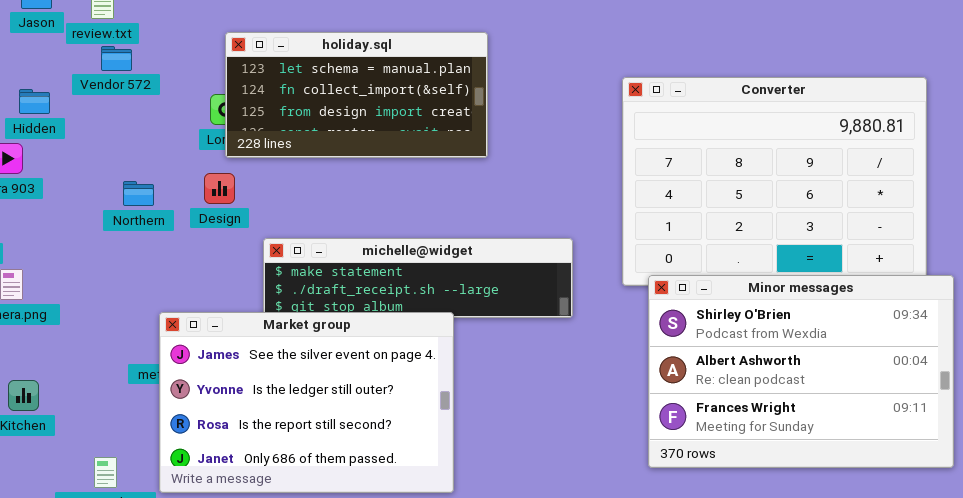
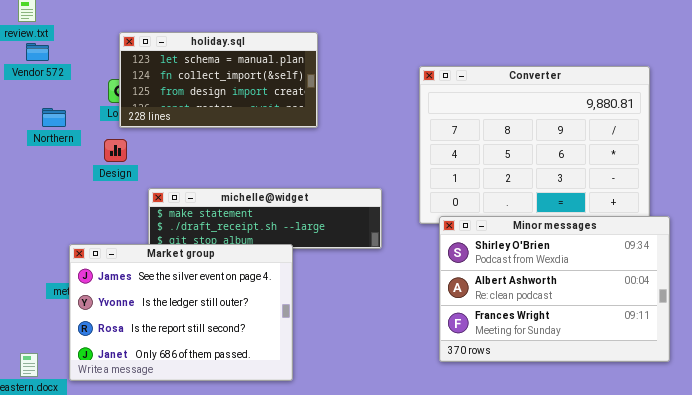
Northern: [123,181,154,206] -> [42,108,66,127], moved

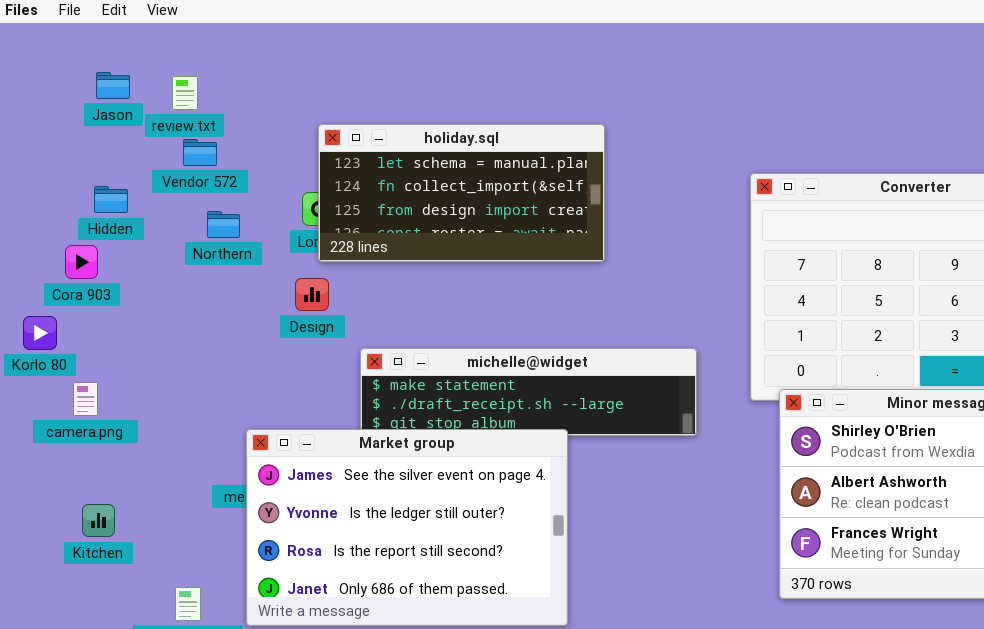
Northern: [42,108,66,127] -> [207,211,240,238], moved

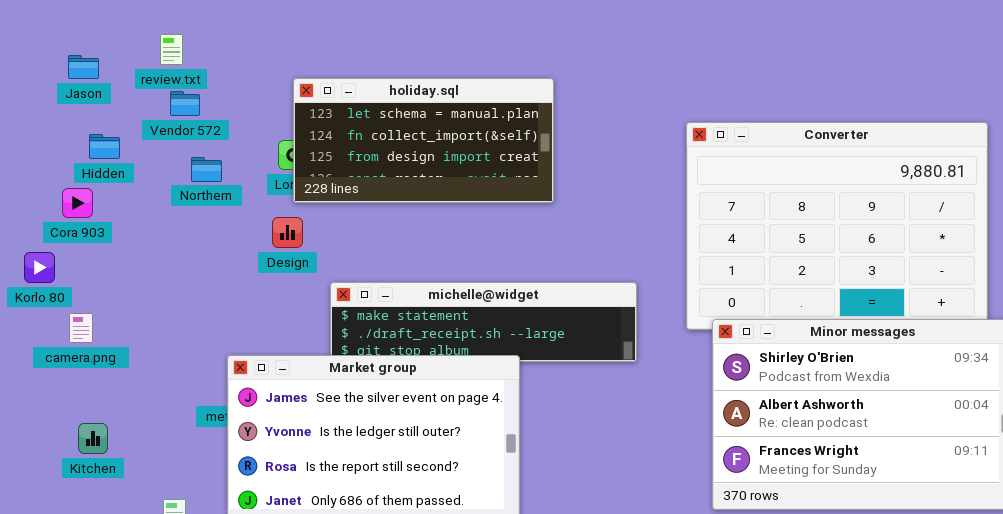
Jason: [96,72,130,99] -> [68,55,99,79], moved

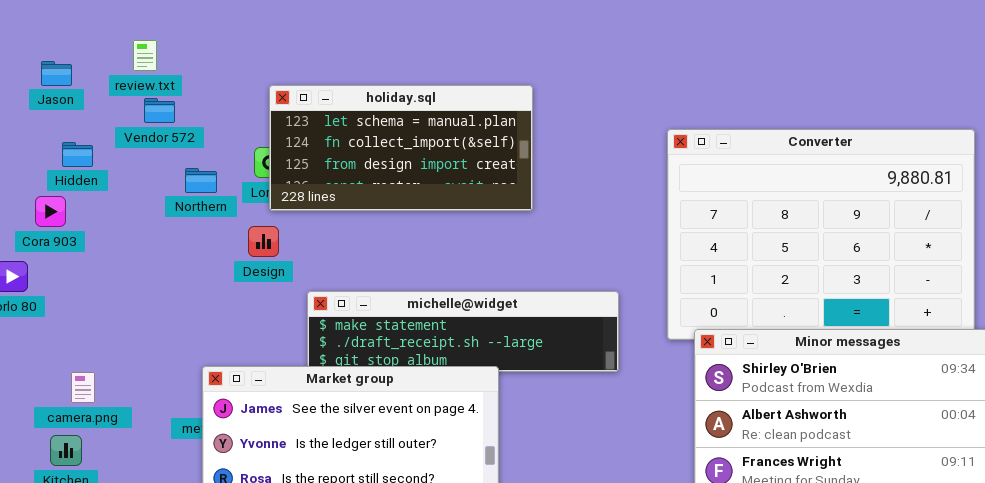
Northern: [191,157,222,182] -> [185,168,217,193], moved
camera.png: [69,313,93,343] -> [71,372,95,403], moved

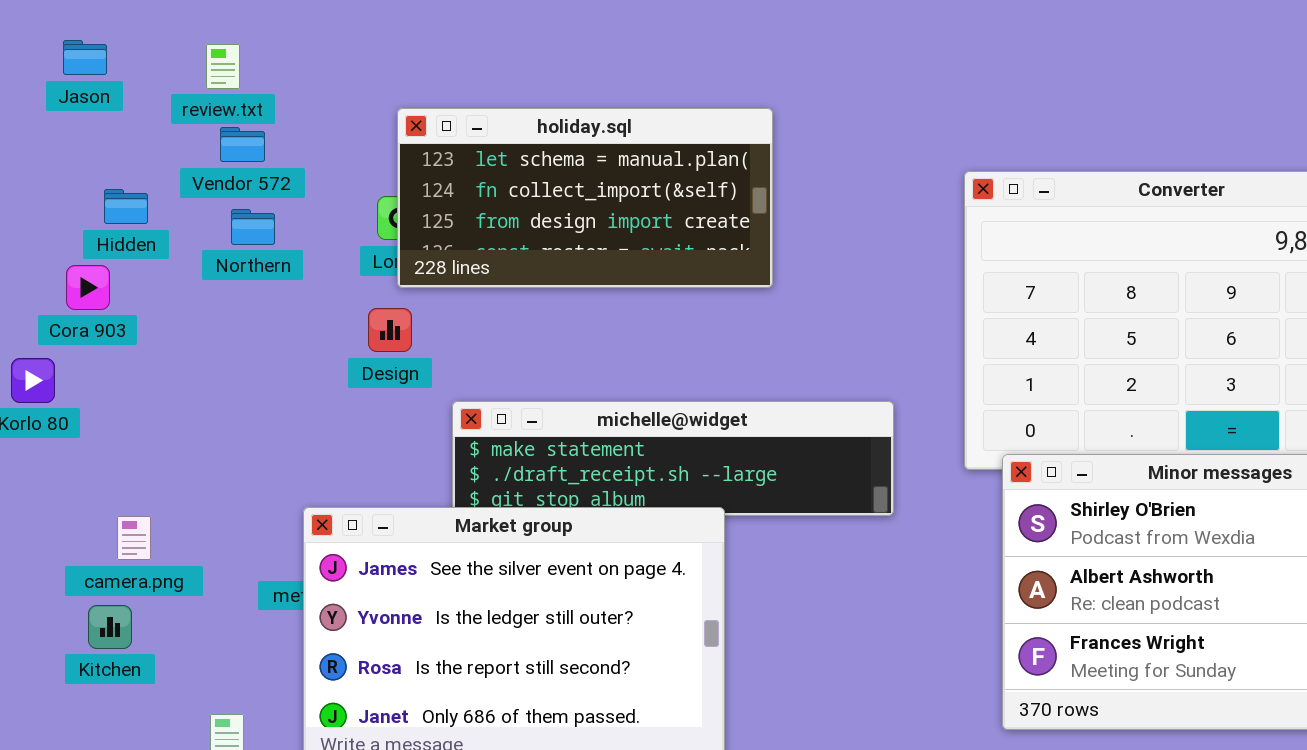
Jason: [41,61,72,86] -> [63,40,107,75], moved
Northern: [185,168,217,193] -> [231,209,275,245], moved

